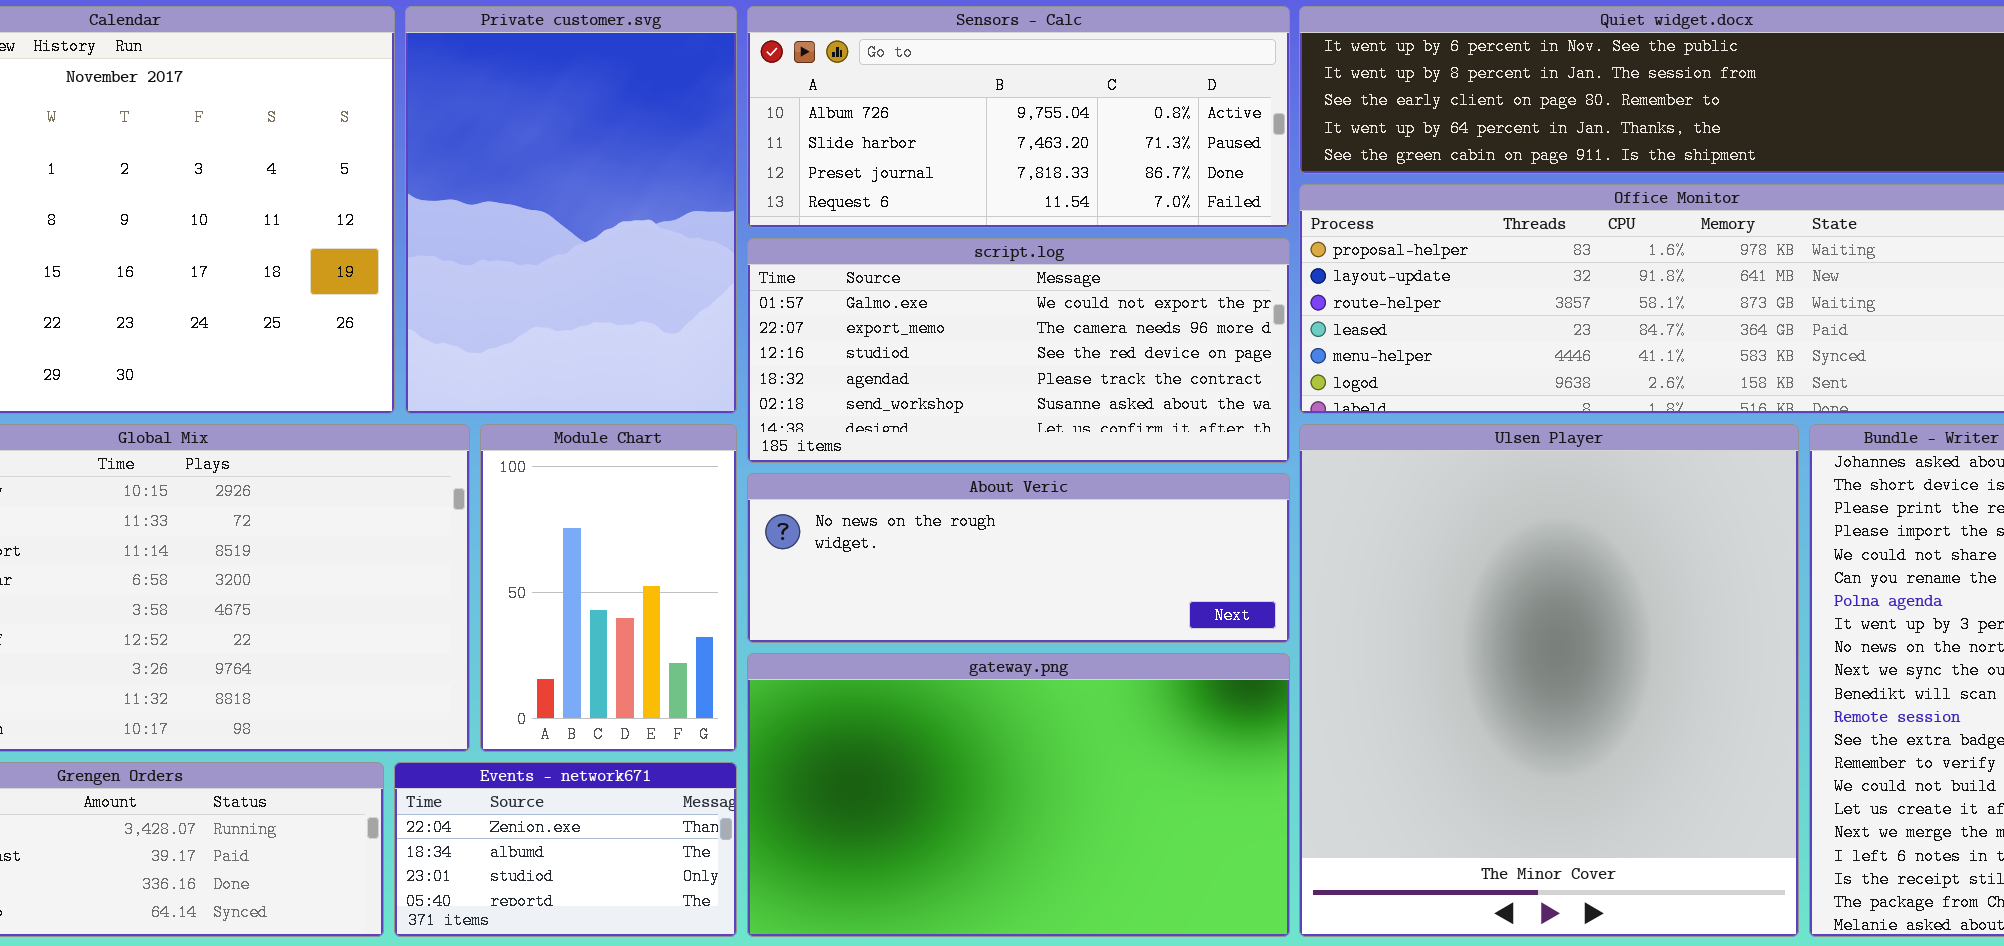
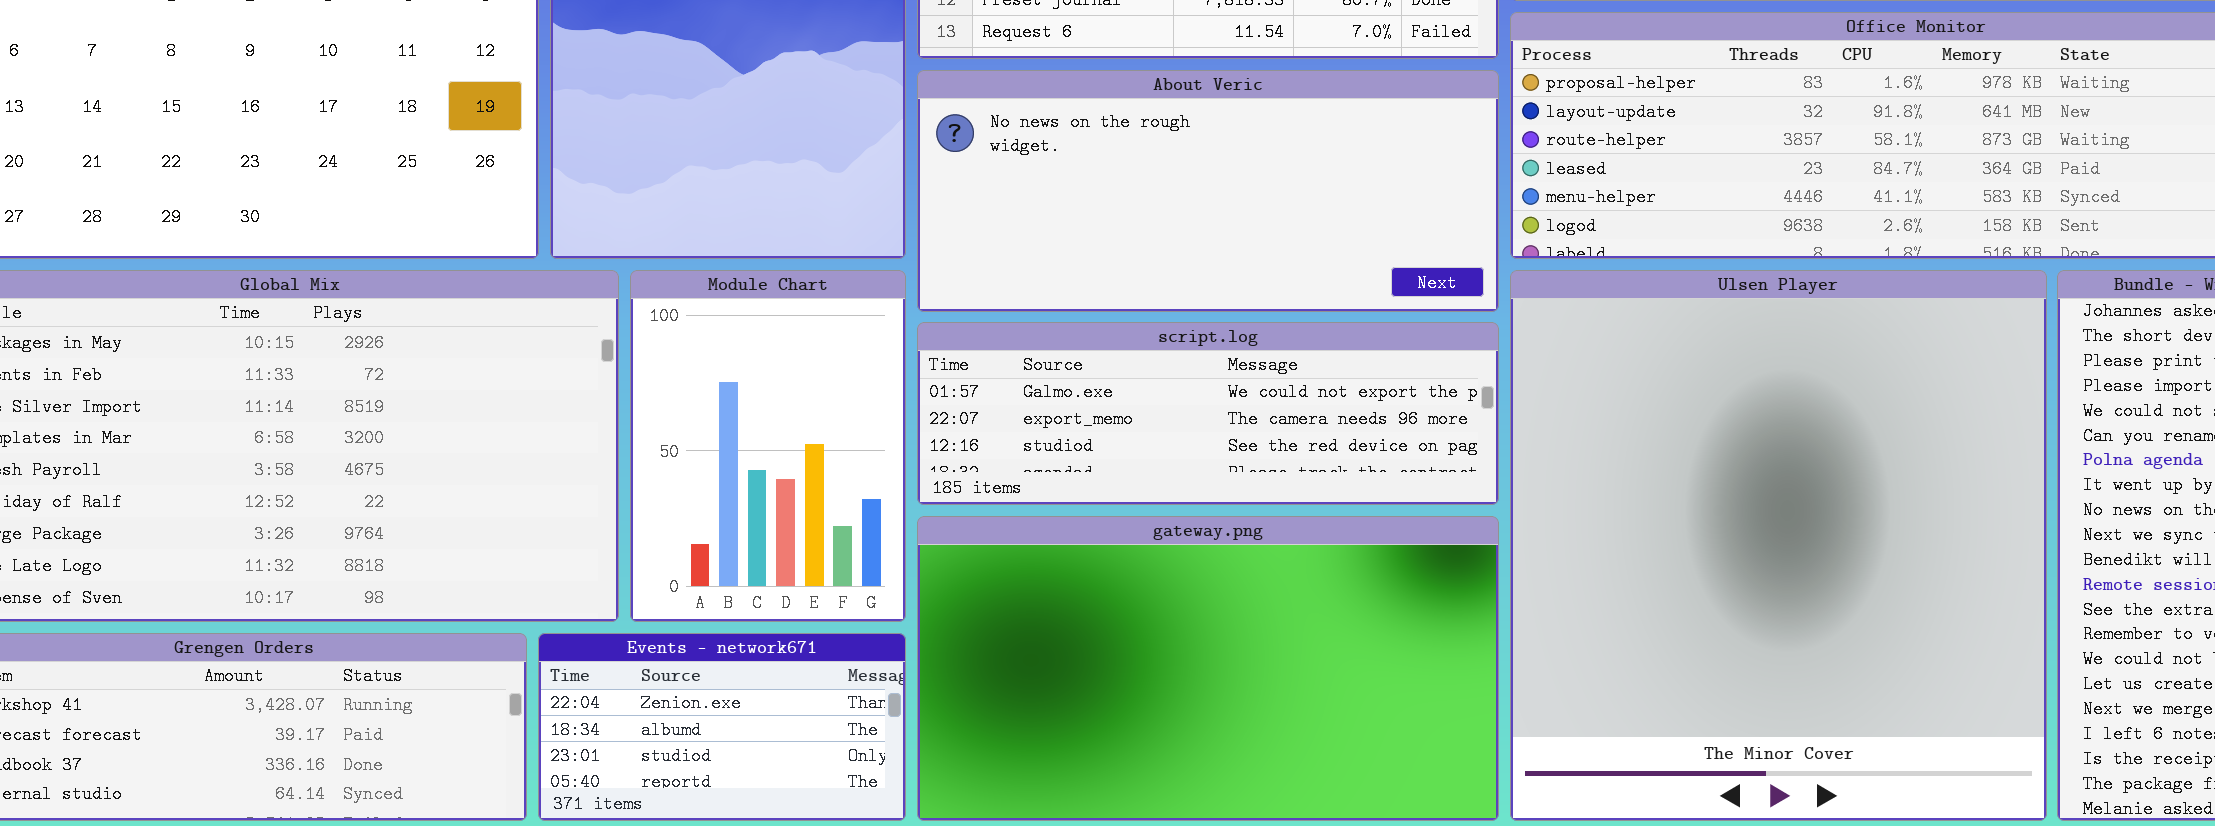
script.log: [747,238,1290,463] -> [917,322,1499,505], moved, resized
About Veric: [747,473,1290,643] -> [917,70,1499,312], moved, resized

